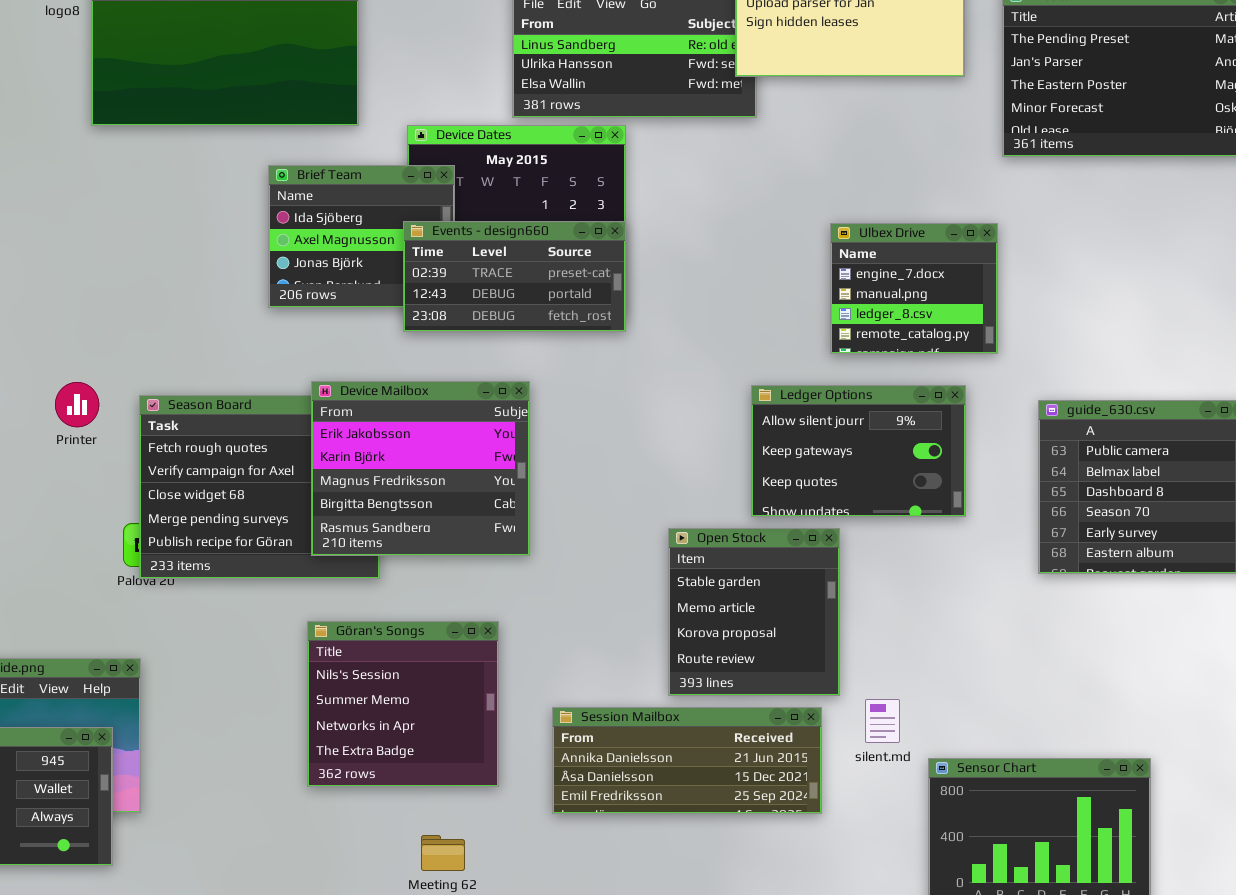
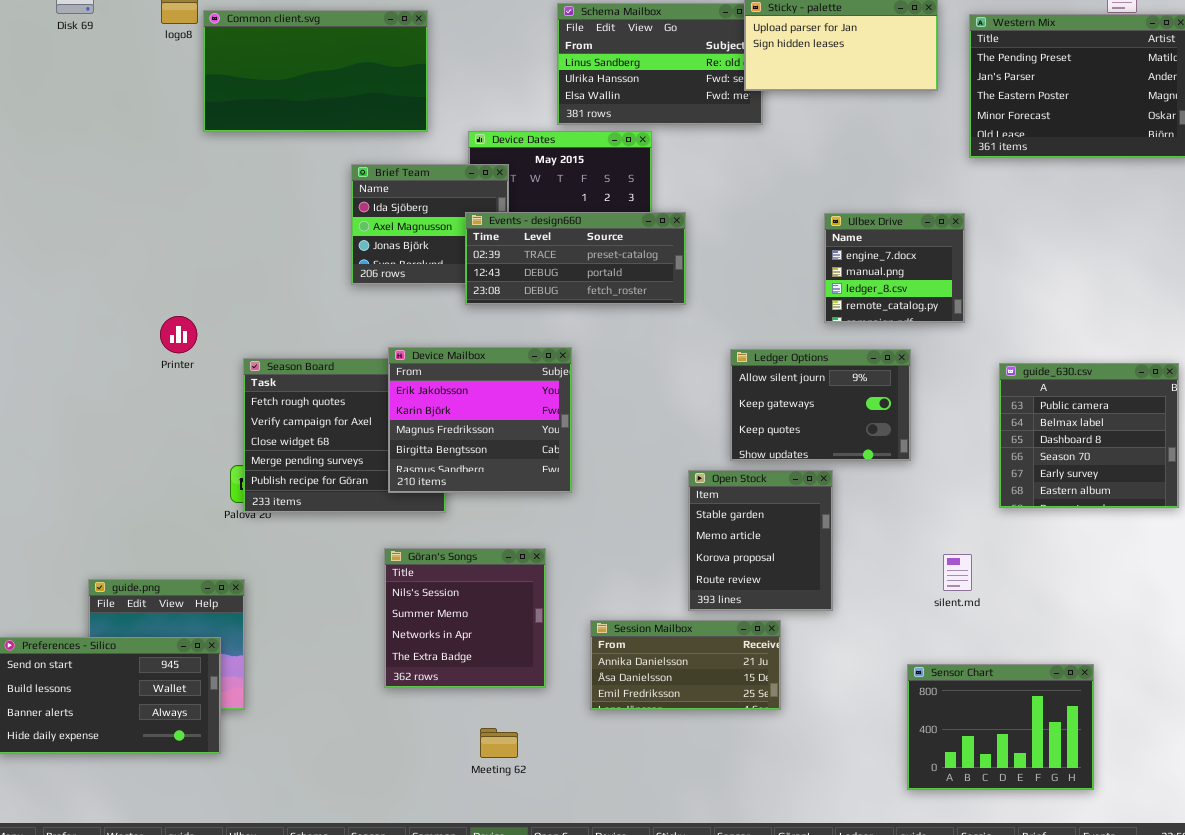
Events - design660: [403,221,626,332] -> [465,212,686,305], resized
Printer: [55,382,99,427] -> [160,316,197,353], moved
Ledger Options: [751,385,966,517] -> [730,349,911,461], moved
silent.md: [865,699,900,743] -> [943,554,972,591], moved
Session Mailbox: [552,707,822,814] -> [590,620,781,710], resized

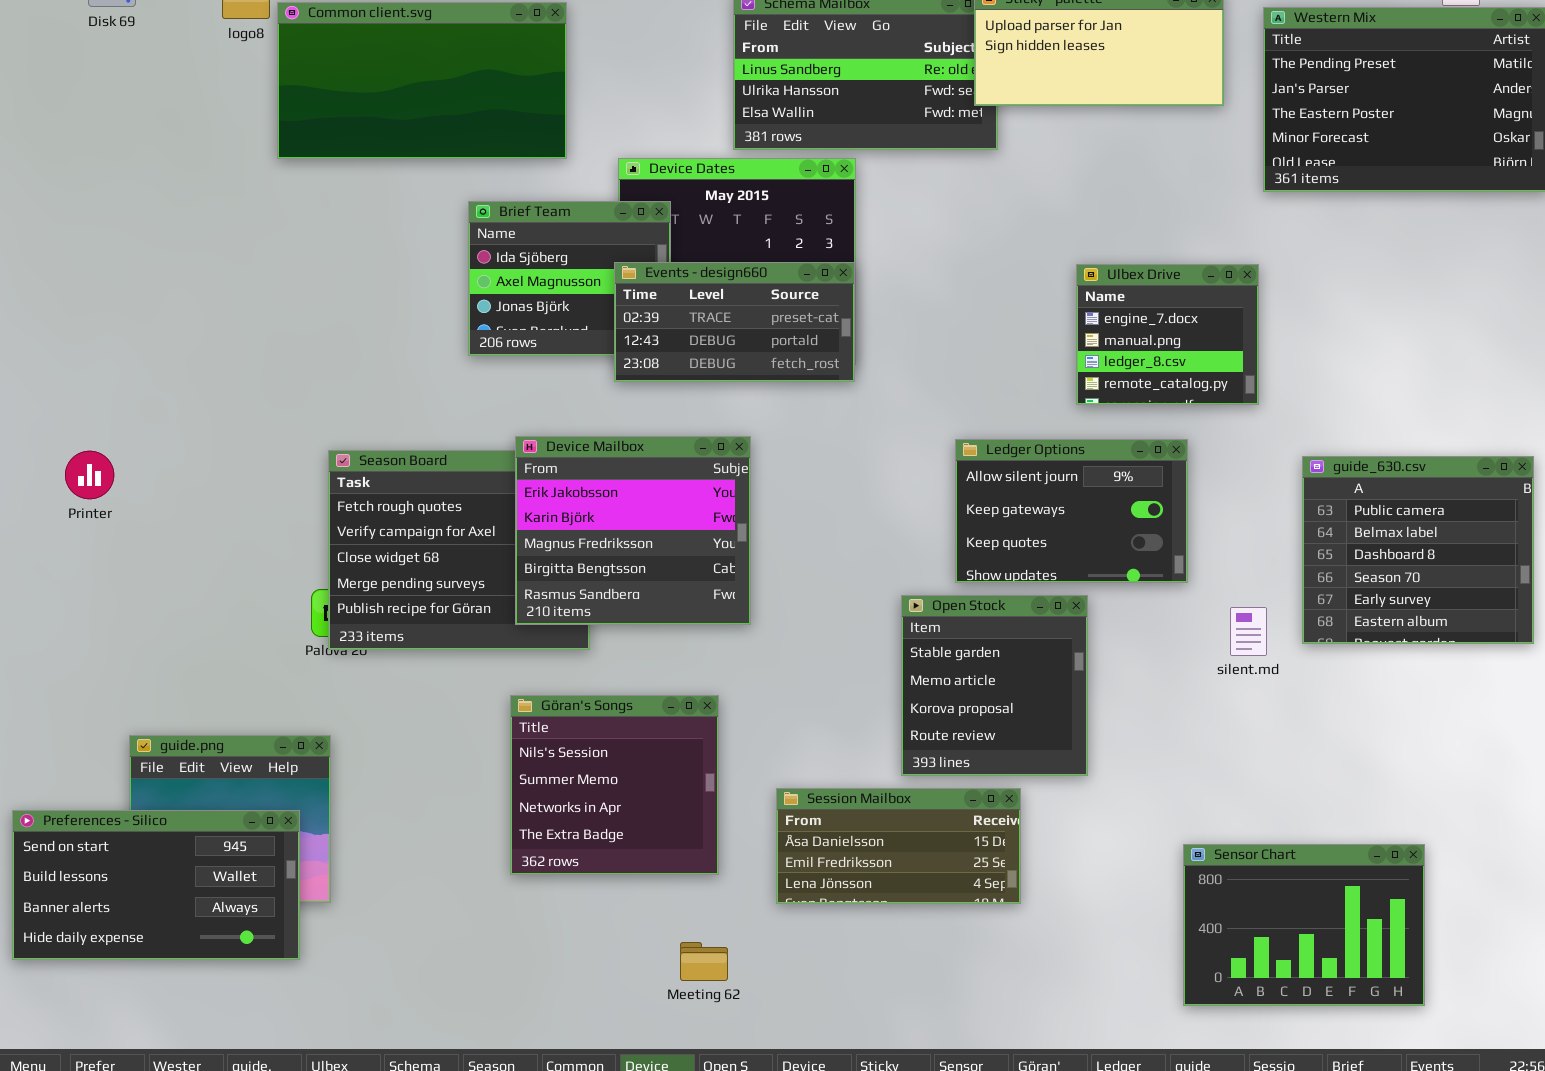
Events - design660: [465,212,686,305] -> [614,262,855,382], resized
Printer: [160,316,197,353] -> [65,451,114,499], moved
silent.md: [943,554,972,591] -> [1230,607,1267,656], moved
Session Mailbox: [590,620,781,710] -> [776,788,1021,904], scrolled down 1 row
Meeting 62: [480,728,518,758] -> [680,942,728,981], moved

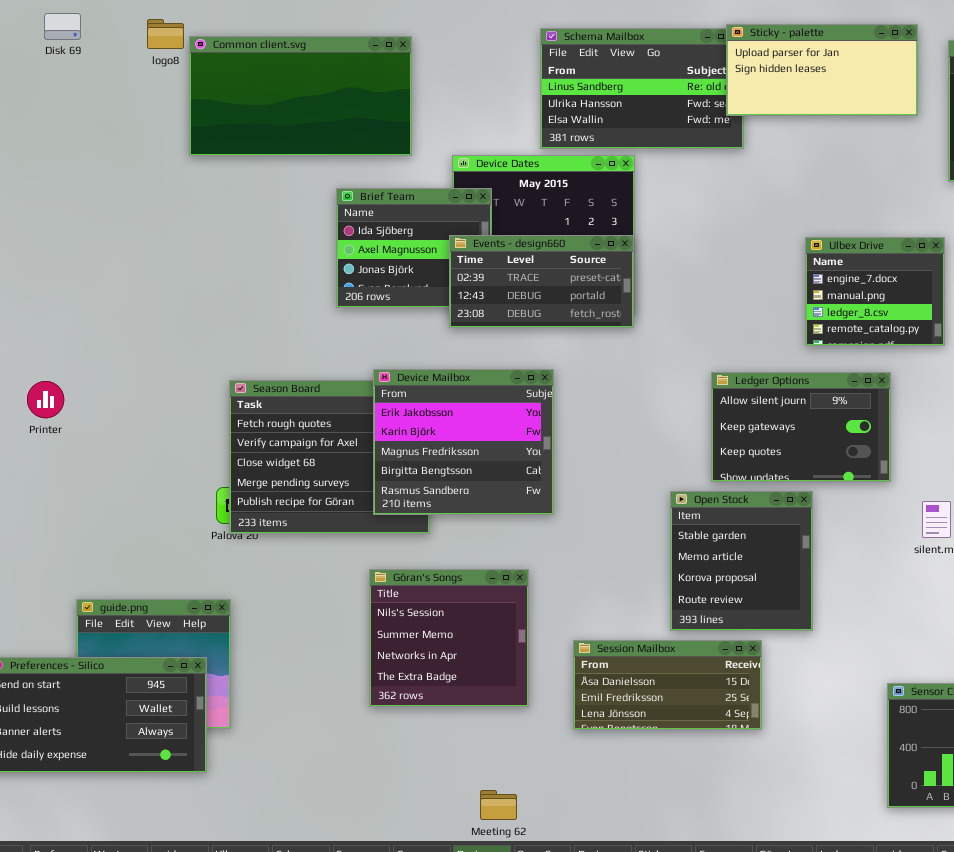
Meeting 62: [680,942,728,981] -> [480,790,517,820], moved

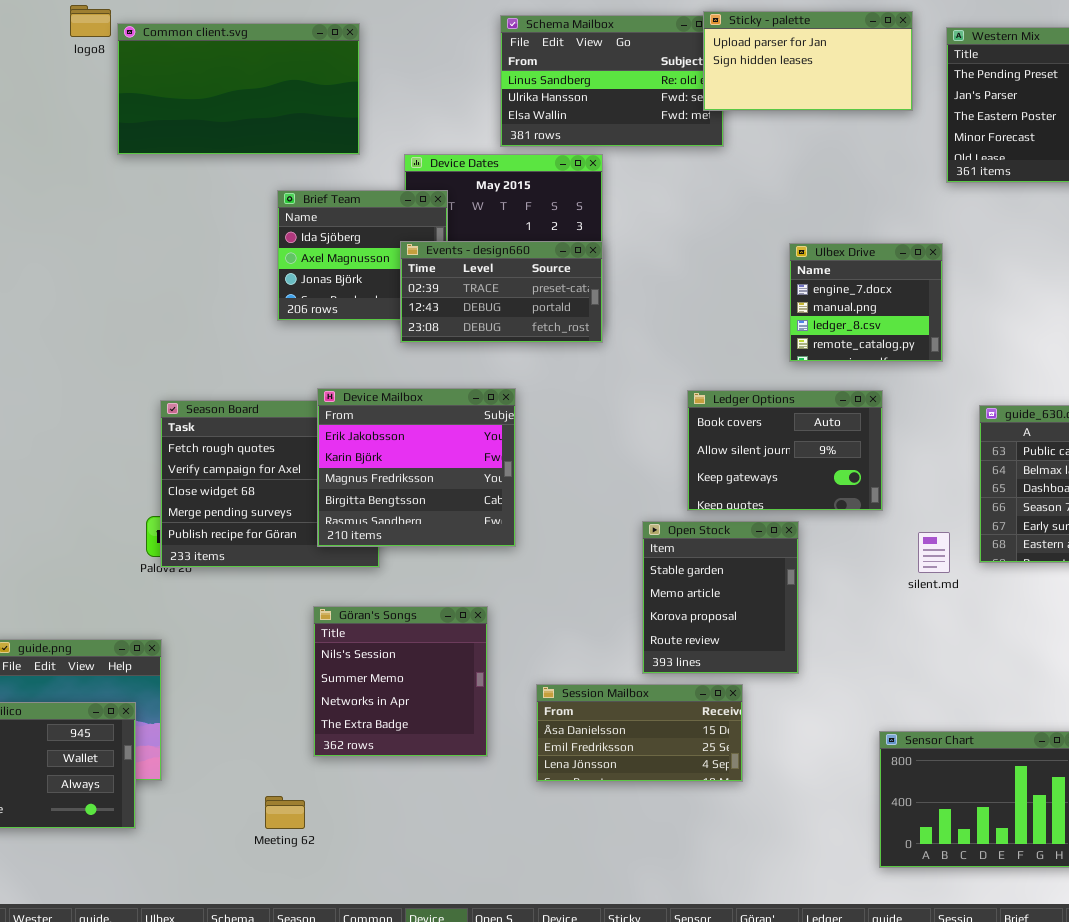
Ledger Options: [711,372,891,482] -> [687,390,883,511], scrolled up 1 row
Meeting 62: [480,790,517,820] -> [265,796,305,829], moved

